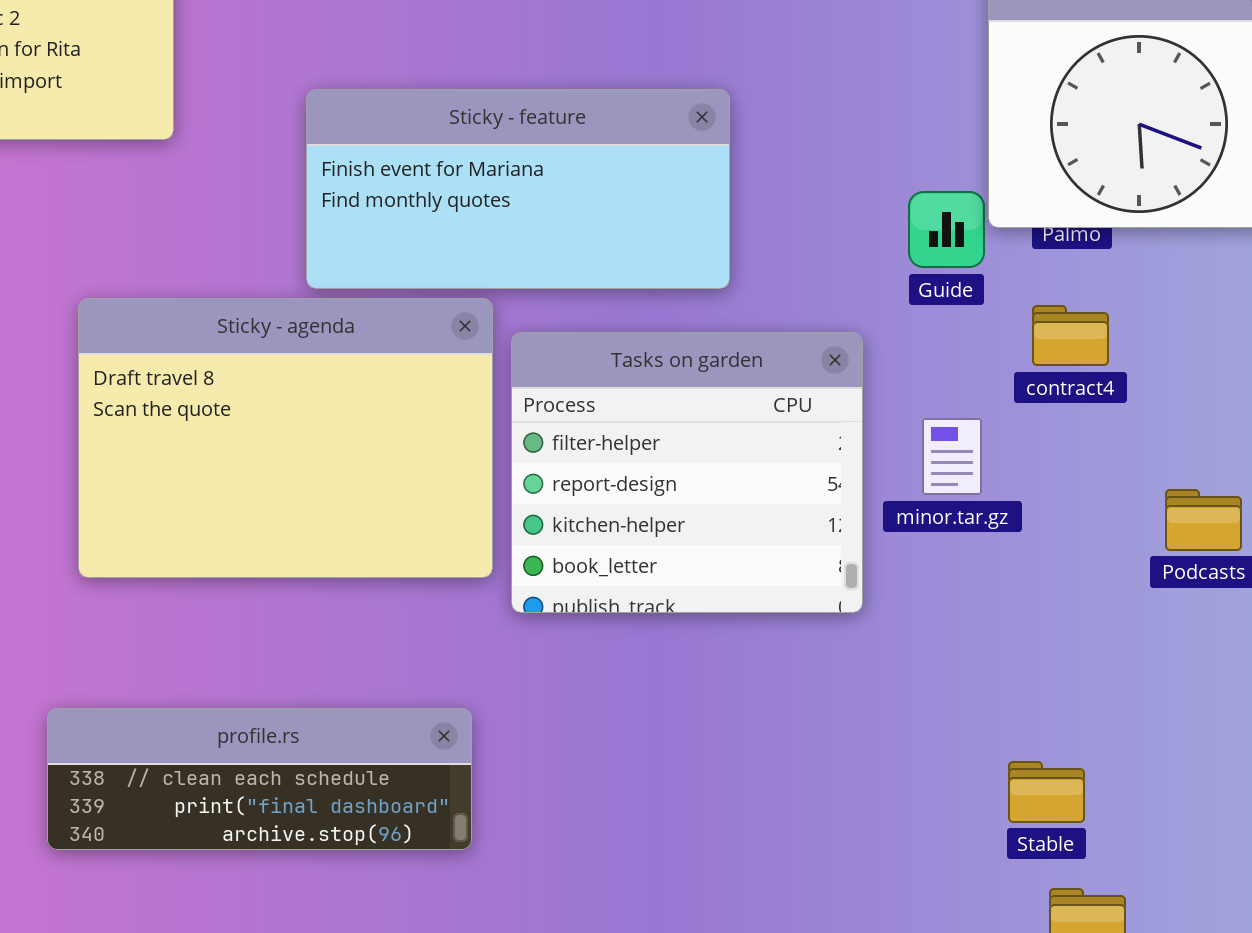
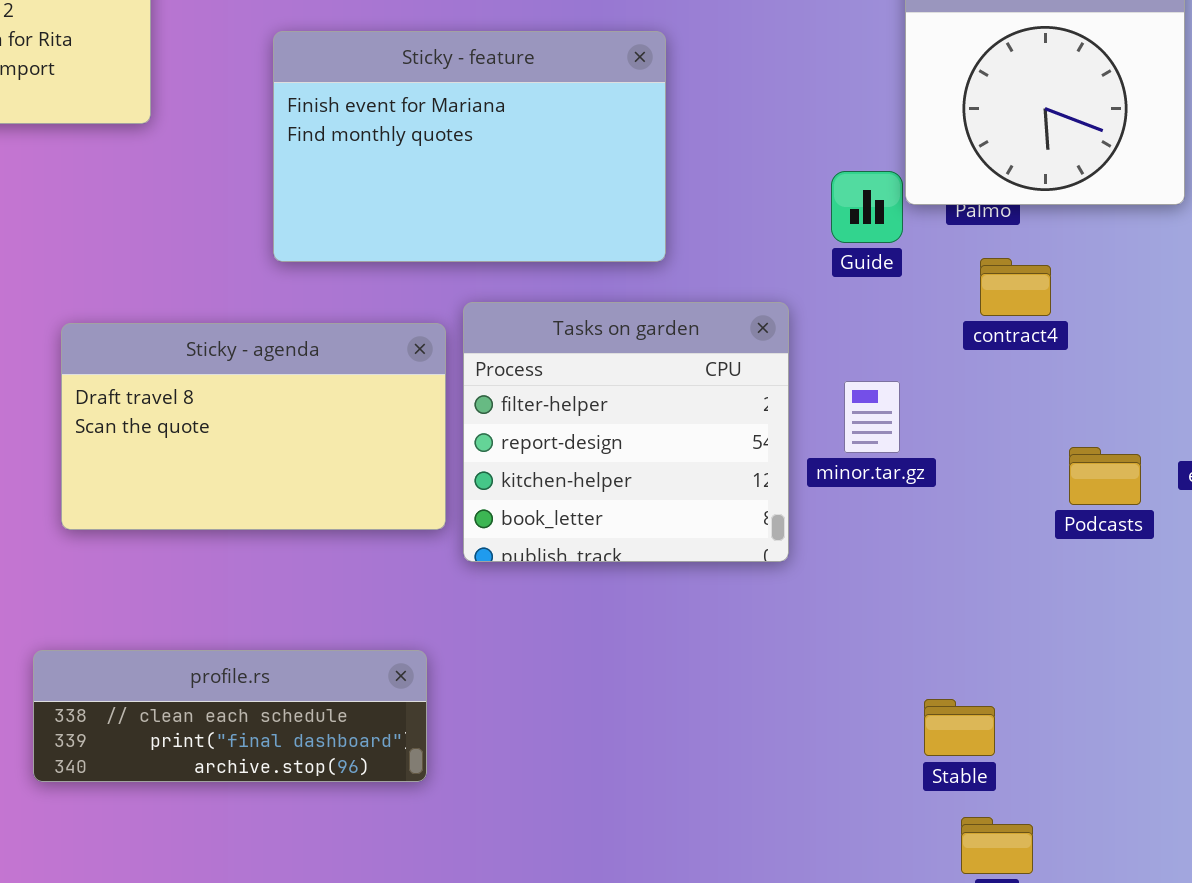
Sticky - feature: [306,89,730,289] -> [273,31,666,262], resized
Sticky - agenda: [78,298,493,578] -> [61,323,446,530], resized
contract4: [1032,305,1109,366] -> [980,258,1051,316], moved

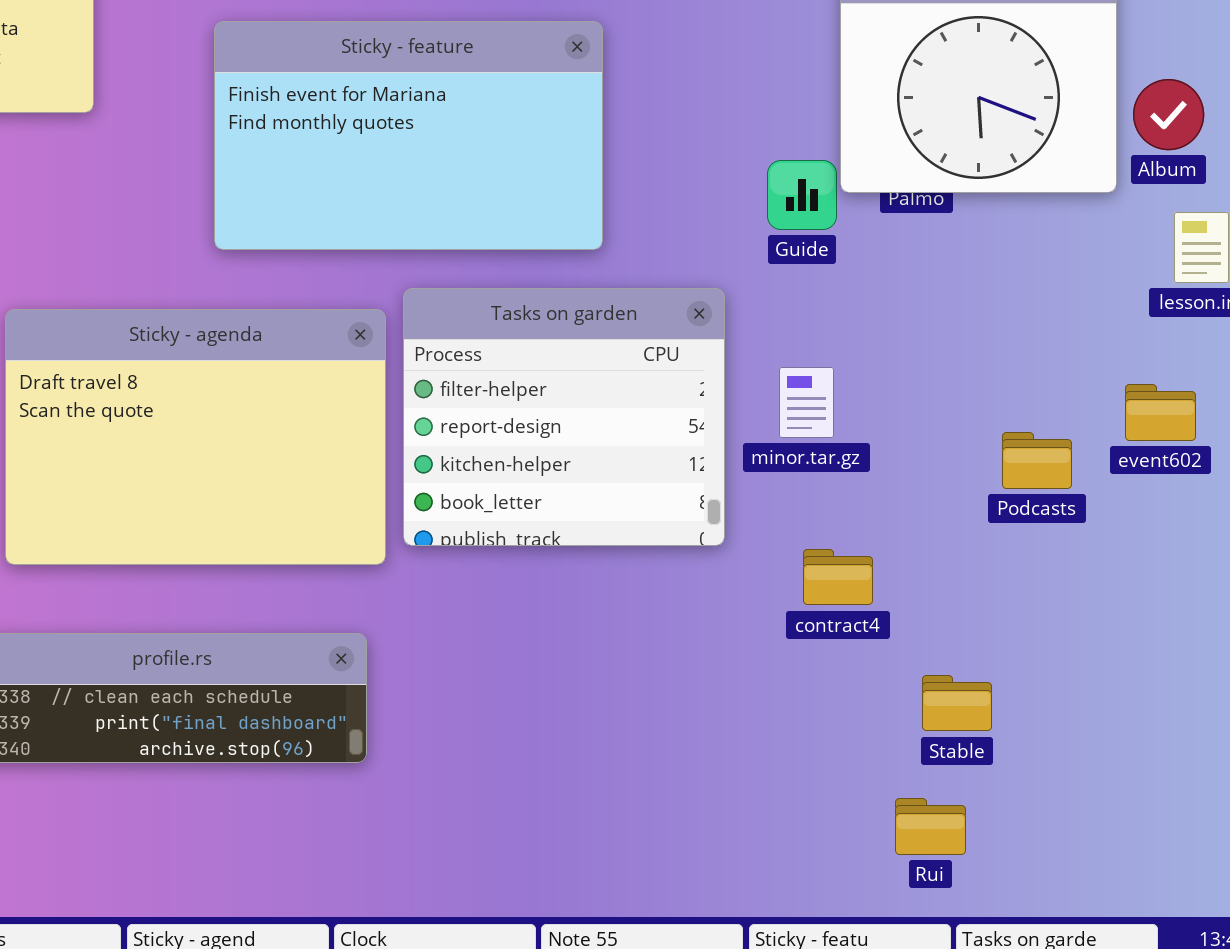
contract4: [980,258,1051,316] -> [803,549,873,605], moved
Sticky - agenda: [61,323,446,530] -> [5,309,386,565], resized
Stable: [924,699,995,756] -> [922,675,992,731], moved

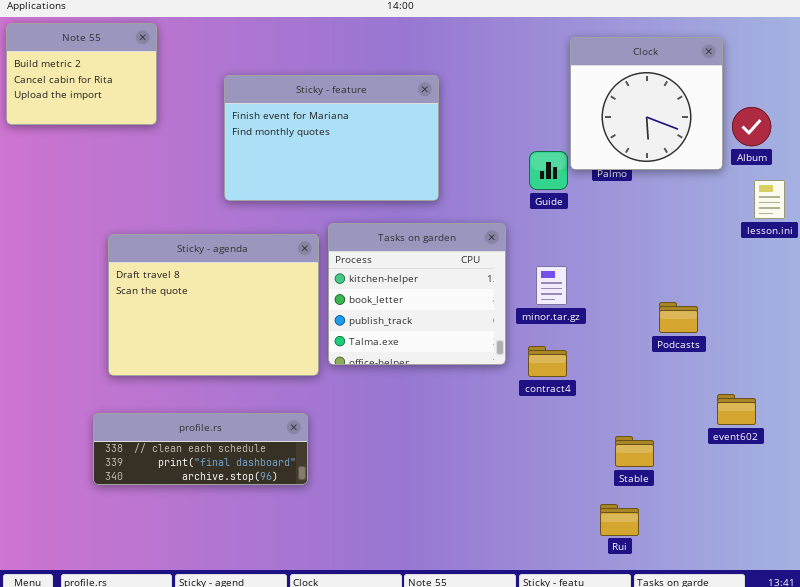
Tasks on garden: [403,288,725,546] -> [328,223,506,365], scrolled down 2 rows
event602: [1125,384,1196,441] -> [717,394,756,425], moved
contract4: [803,549,873,605] -> [528,346,567,377], moved

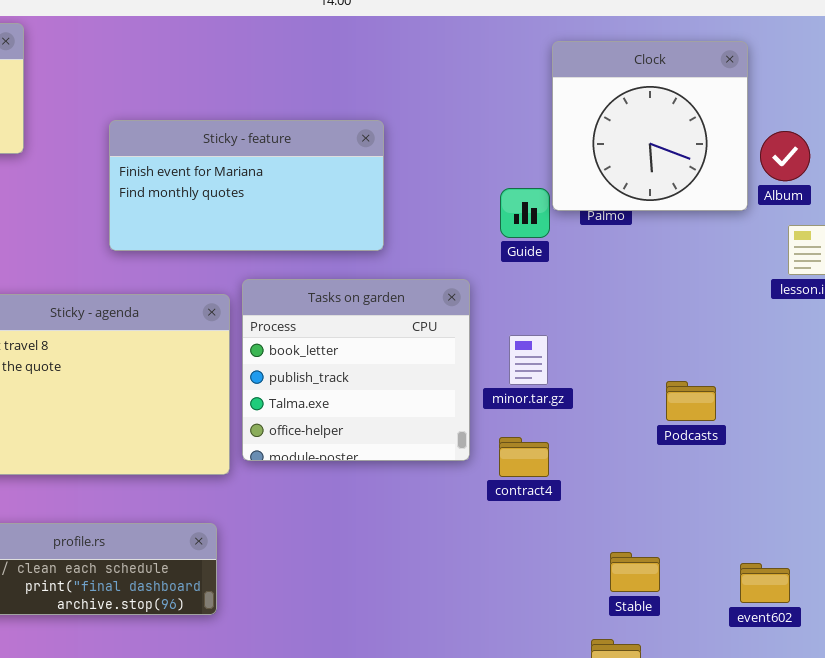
Sticky - feature: [224,75,439,201] -> [109,120,384,251], resized
Tasks on garden: [328,223,506,365] -> [242,279,470,461], scrolled down 1 row
event602: [717,394,756,425] -> [740,563,790,603], moved

